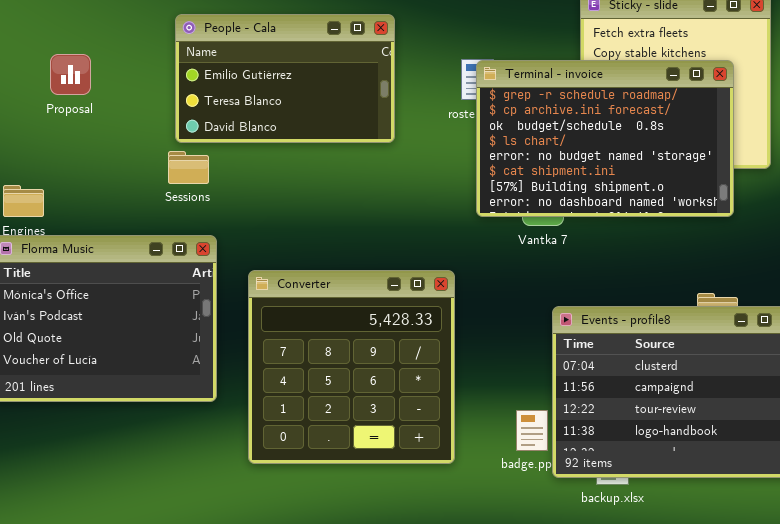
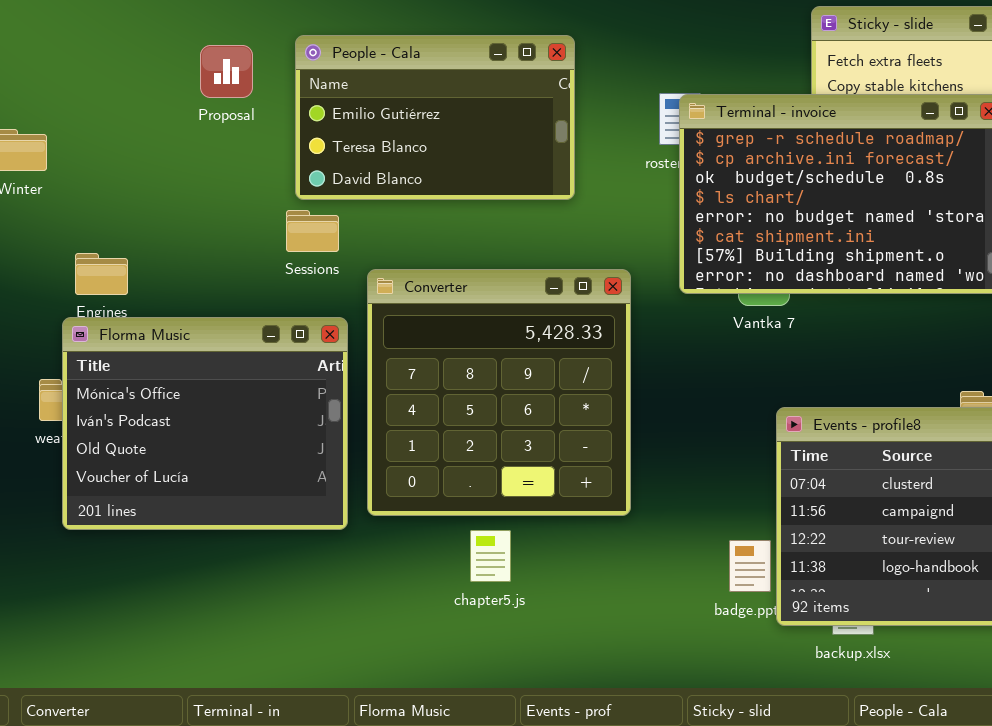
Proposal: [50,54,91,95] -> [200,45,253,98], moved
Converter: [248,270,455,464] -> [367,269,631,516], moved

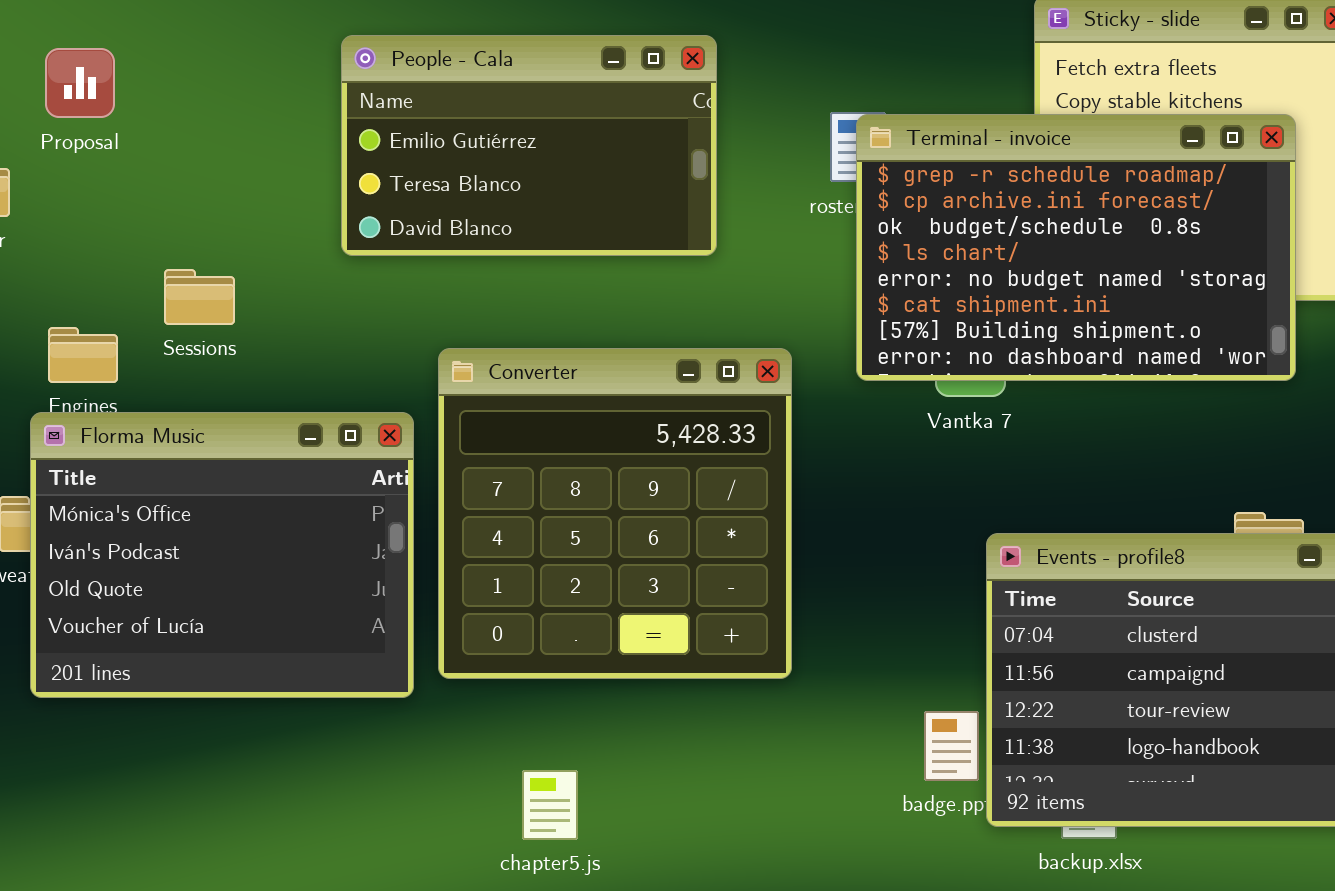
Proposal: [200,45,253,98] -> [45,48,115,118], moved
Sessions: [286,210,339,252] -> [164,269,235,325], moved
chapter5.js: [470,530,511,582] -> [522,770,578,840], moved

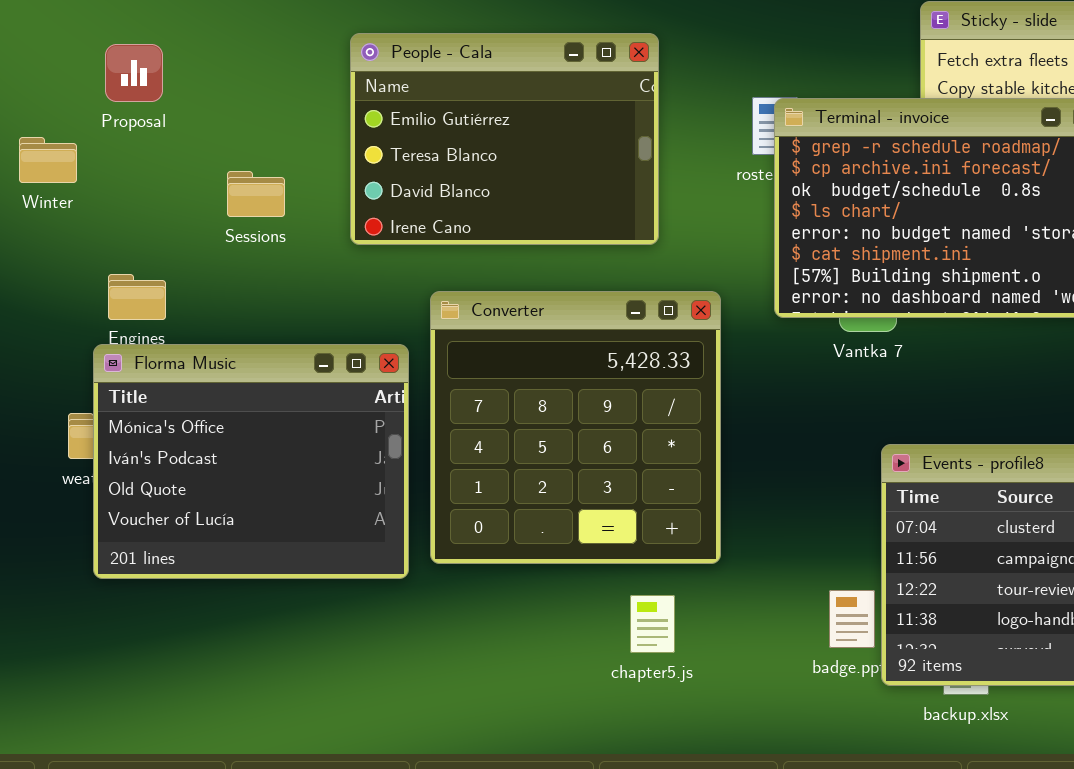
People - Cala: [341,35,717,256] -> [350,33,659,245], resized
Sessions: [164,269,235,325] -> [227,171,285,217], moved
chapter5.js: [522,770,578,840] -> [630,595,675,653], moved

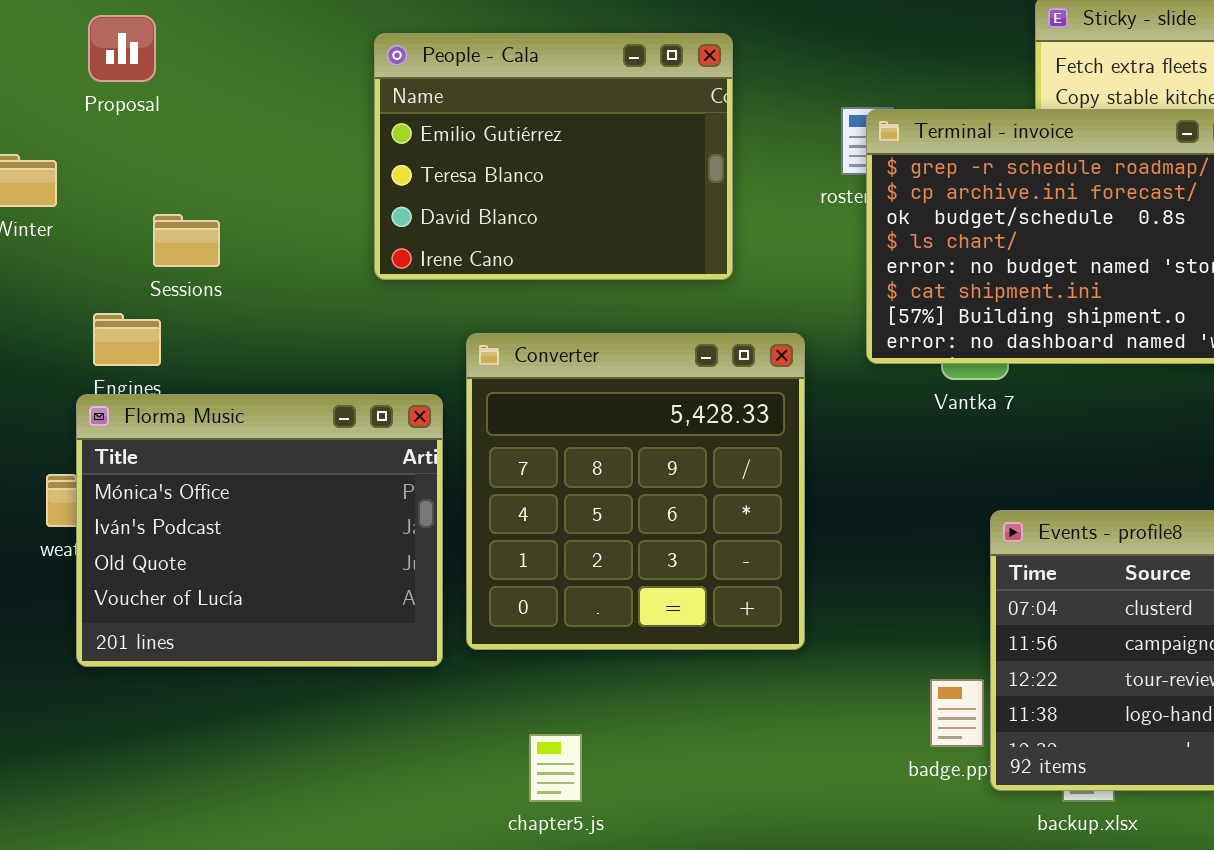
Proposal: [105,44,163,102] -> [88,15,156,82], moved
Sessions: [227,171,285,217] -> [153,214,220,267], moved
chapter5.js: [630,595,675,653] -> [529,734,582,802], moved

